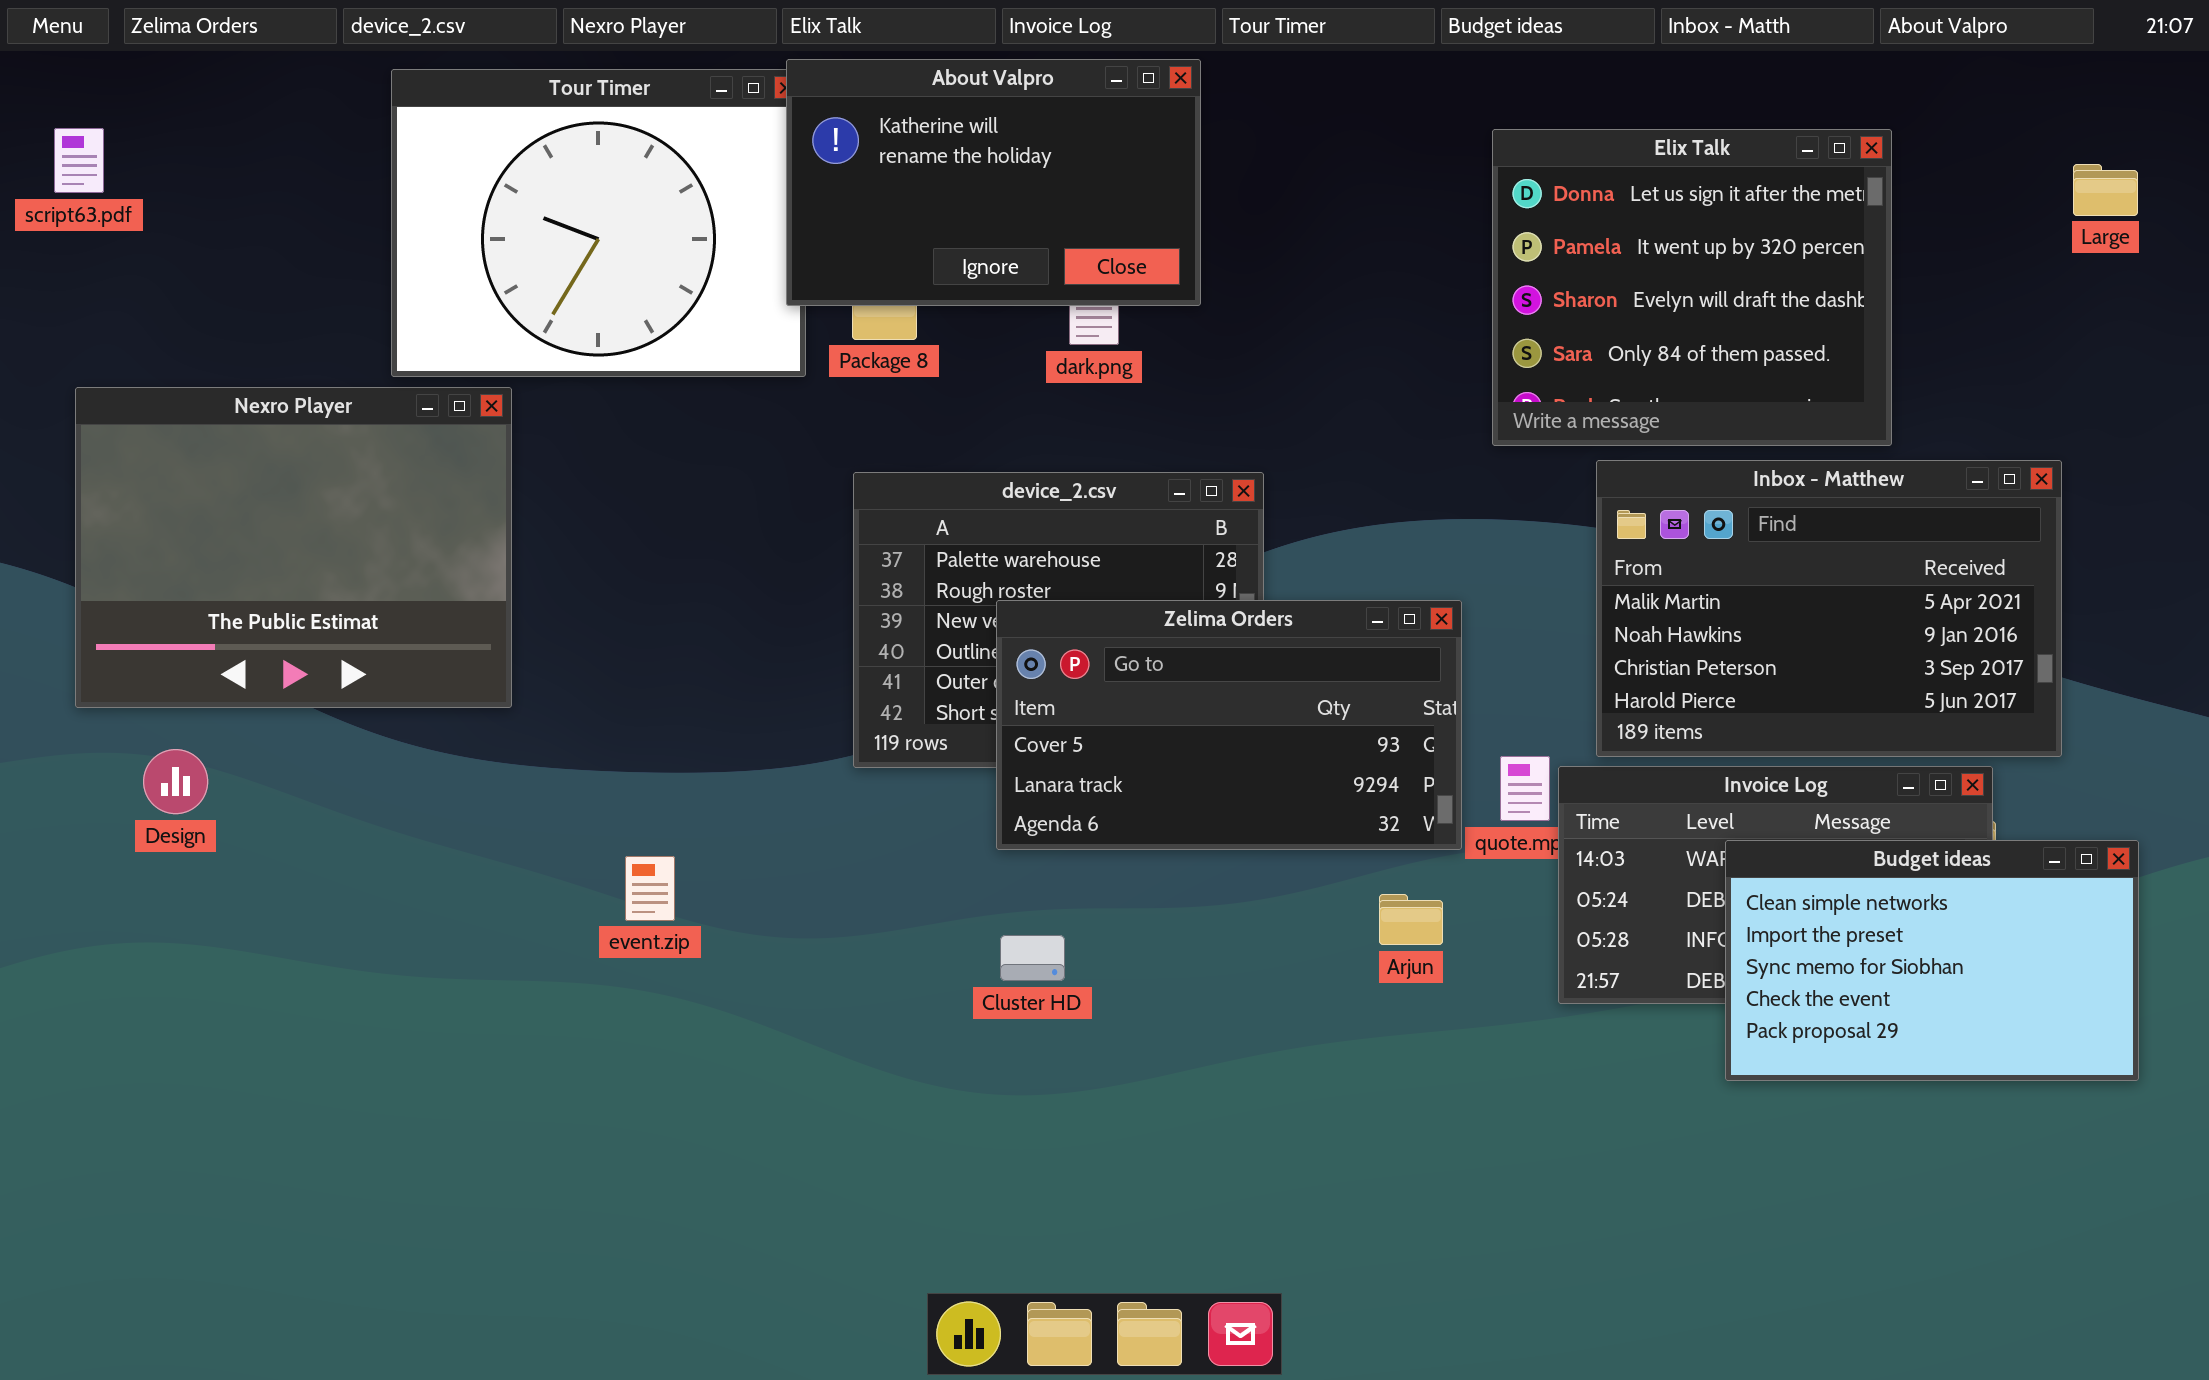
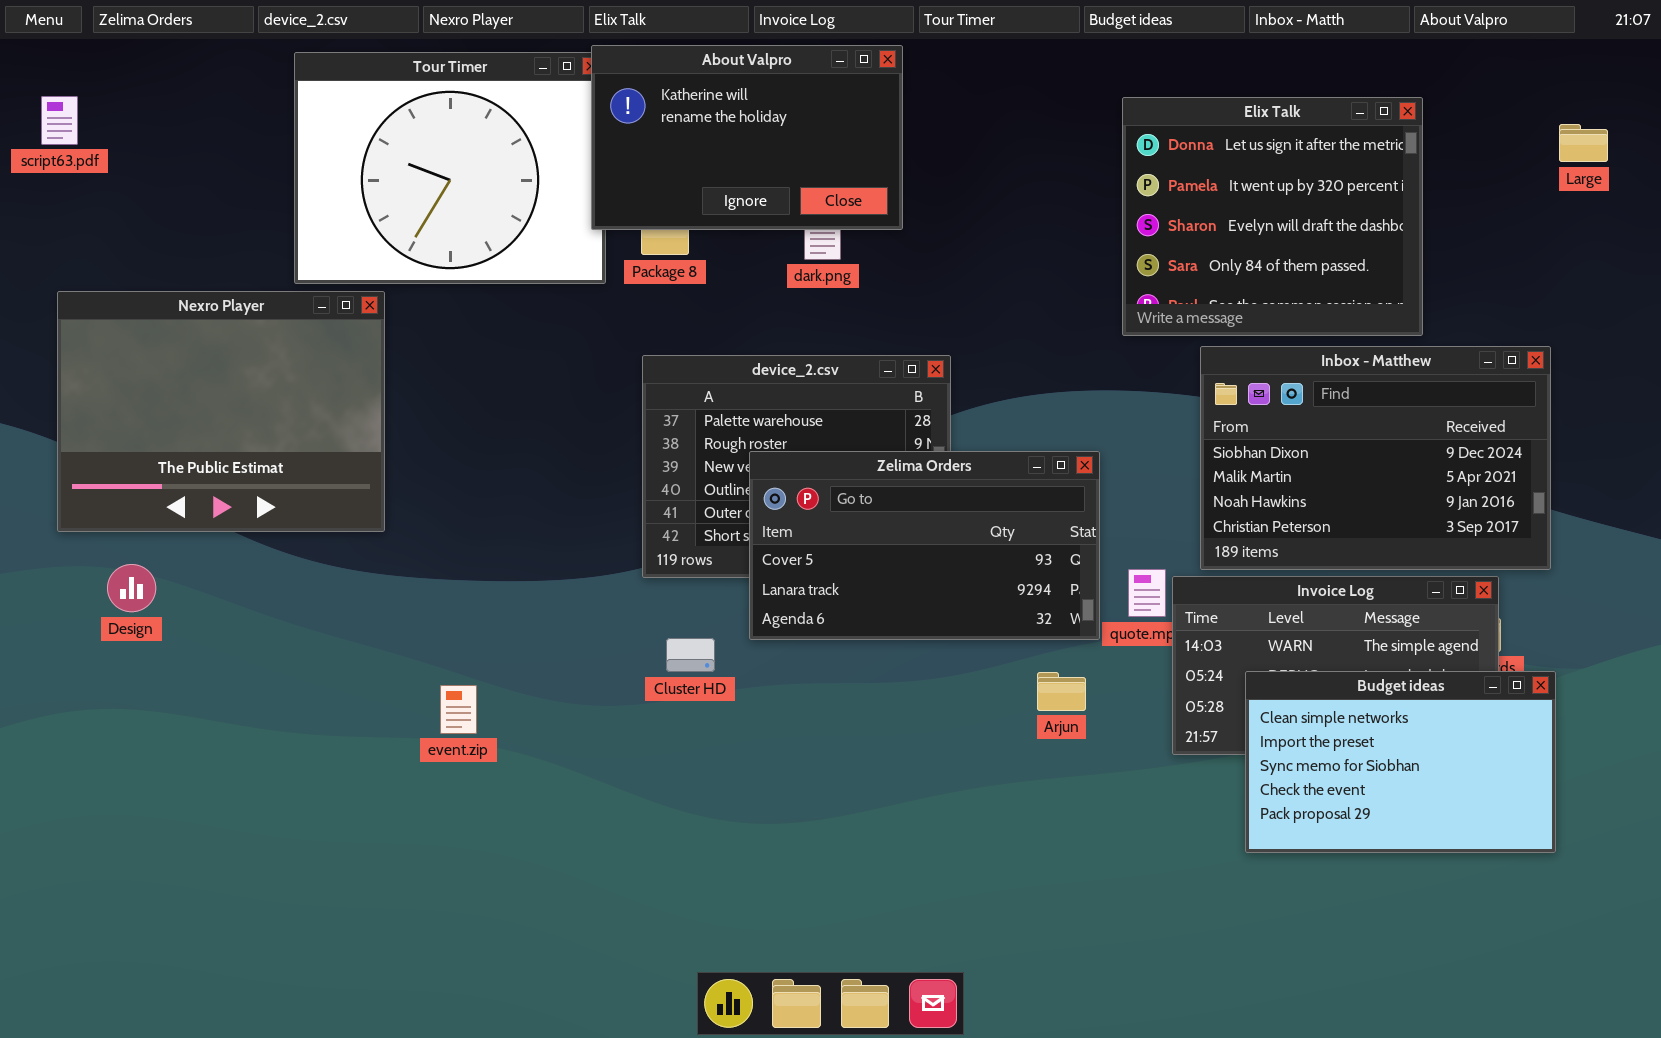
Inbox - Matthew: [1596,460,2062,757] -> [1200,346,1551,570], scrolled up 1 row
Budget ideas: [1725,840,2139,1081] -> [1245,671,1556,853], moved
event.zip: [625,856,675,921] -> [440,685,477,734], moved
Cluster HD: [1000,935,1065,981] -> [666,638,715,672], moved

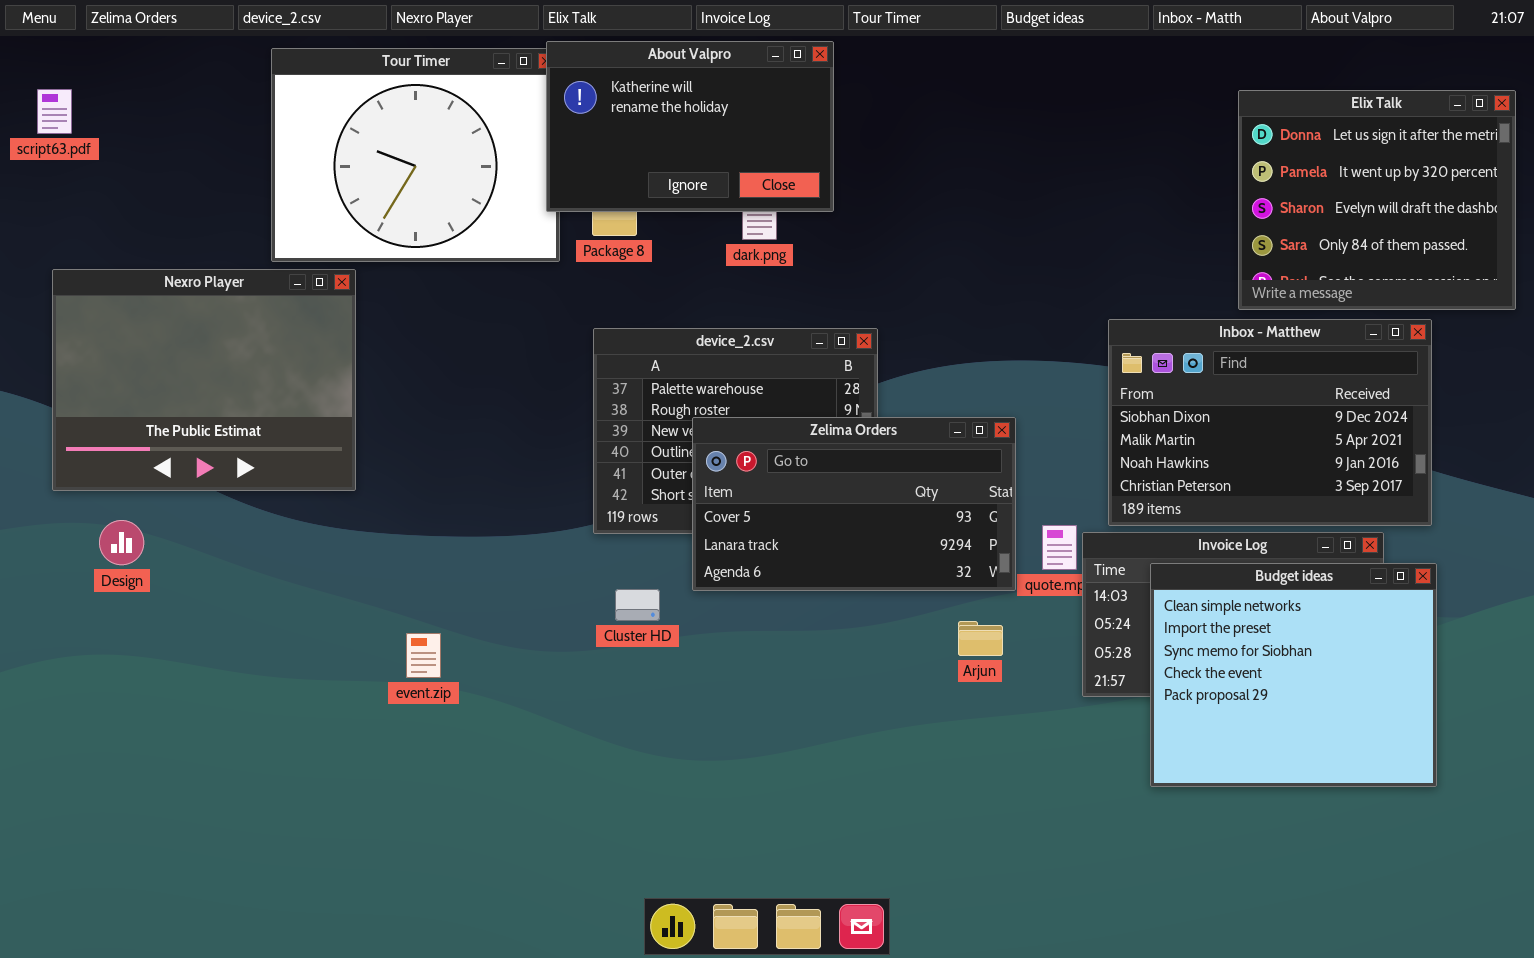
Elix Talk: [1122,97,1423,336] -> [1238,90,1516,310], moved
Budget ideas: [1245,671,1556,853] -> [1150,563,1437,787], resized

